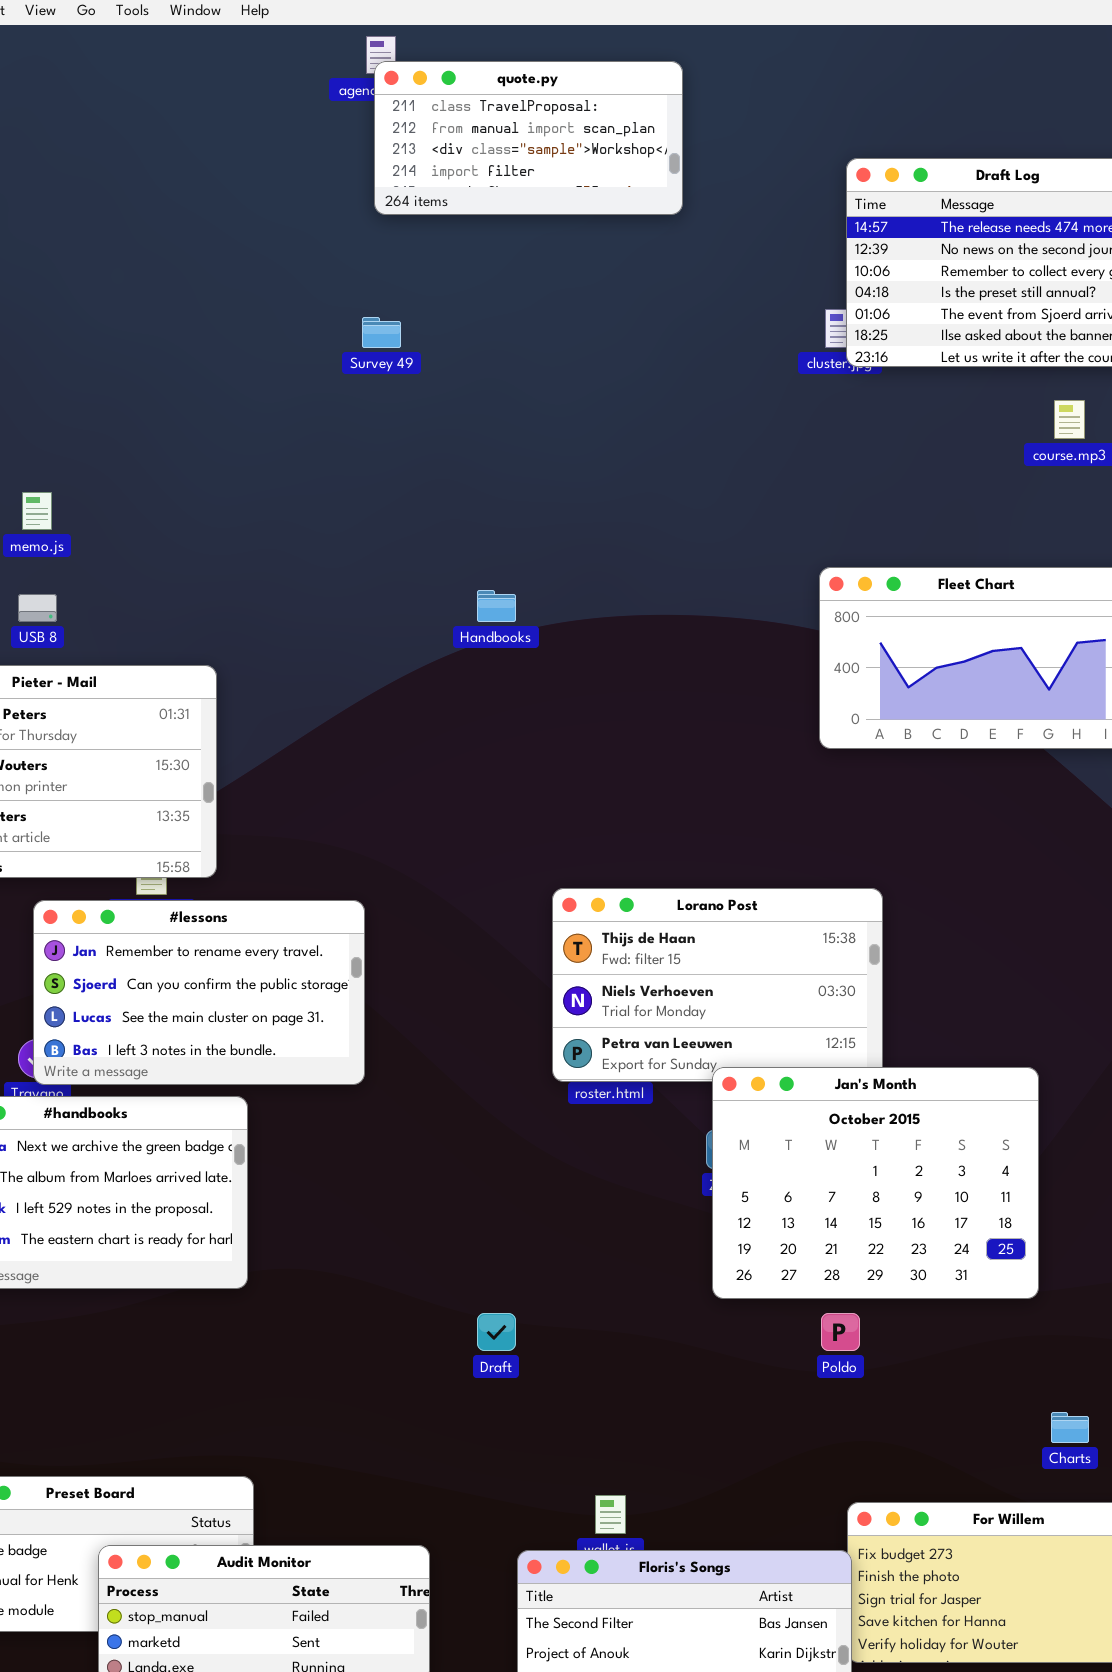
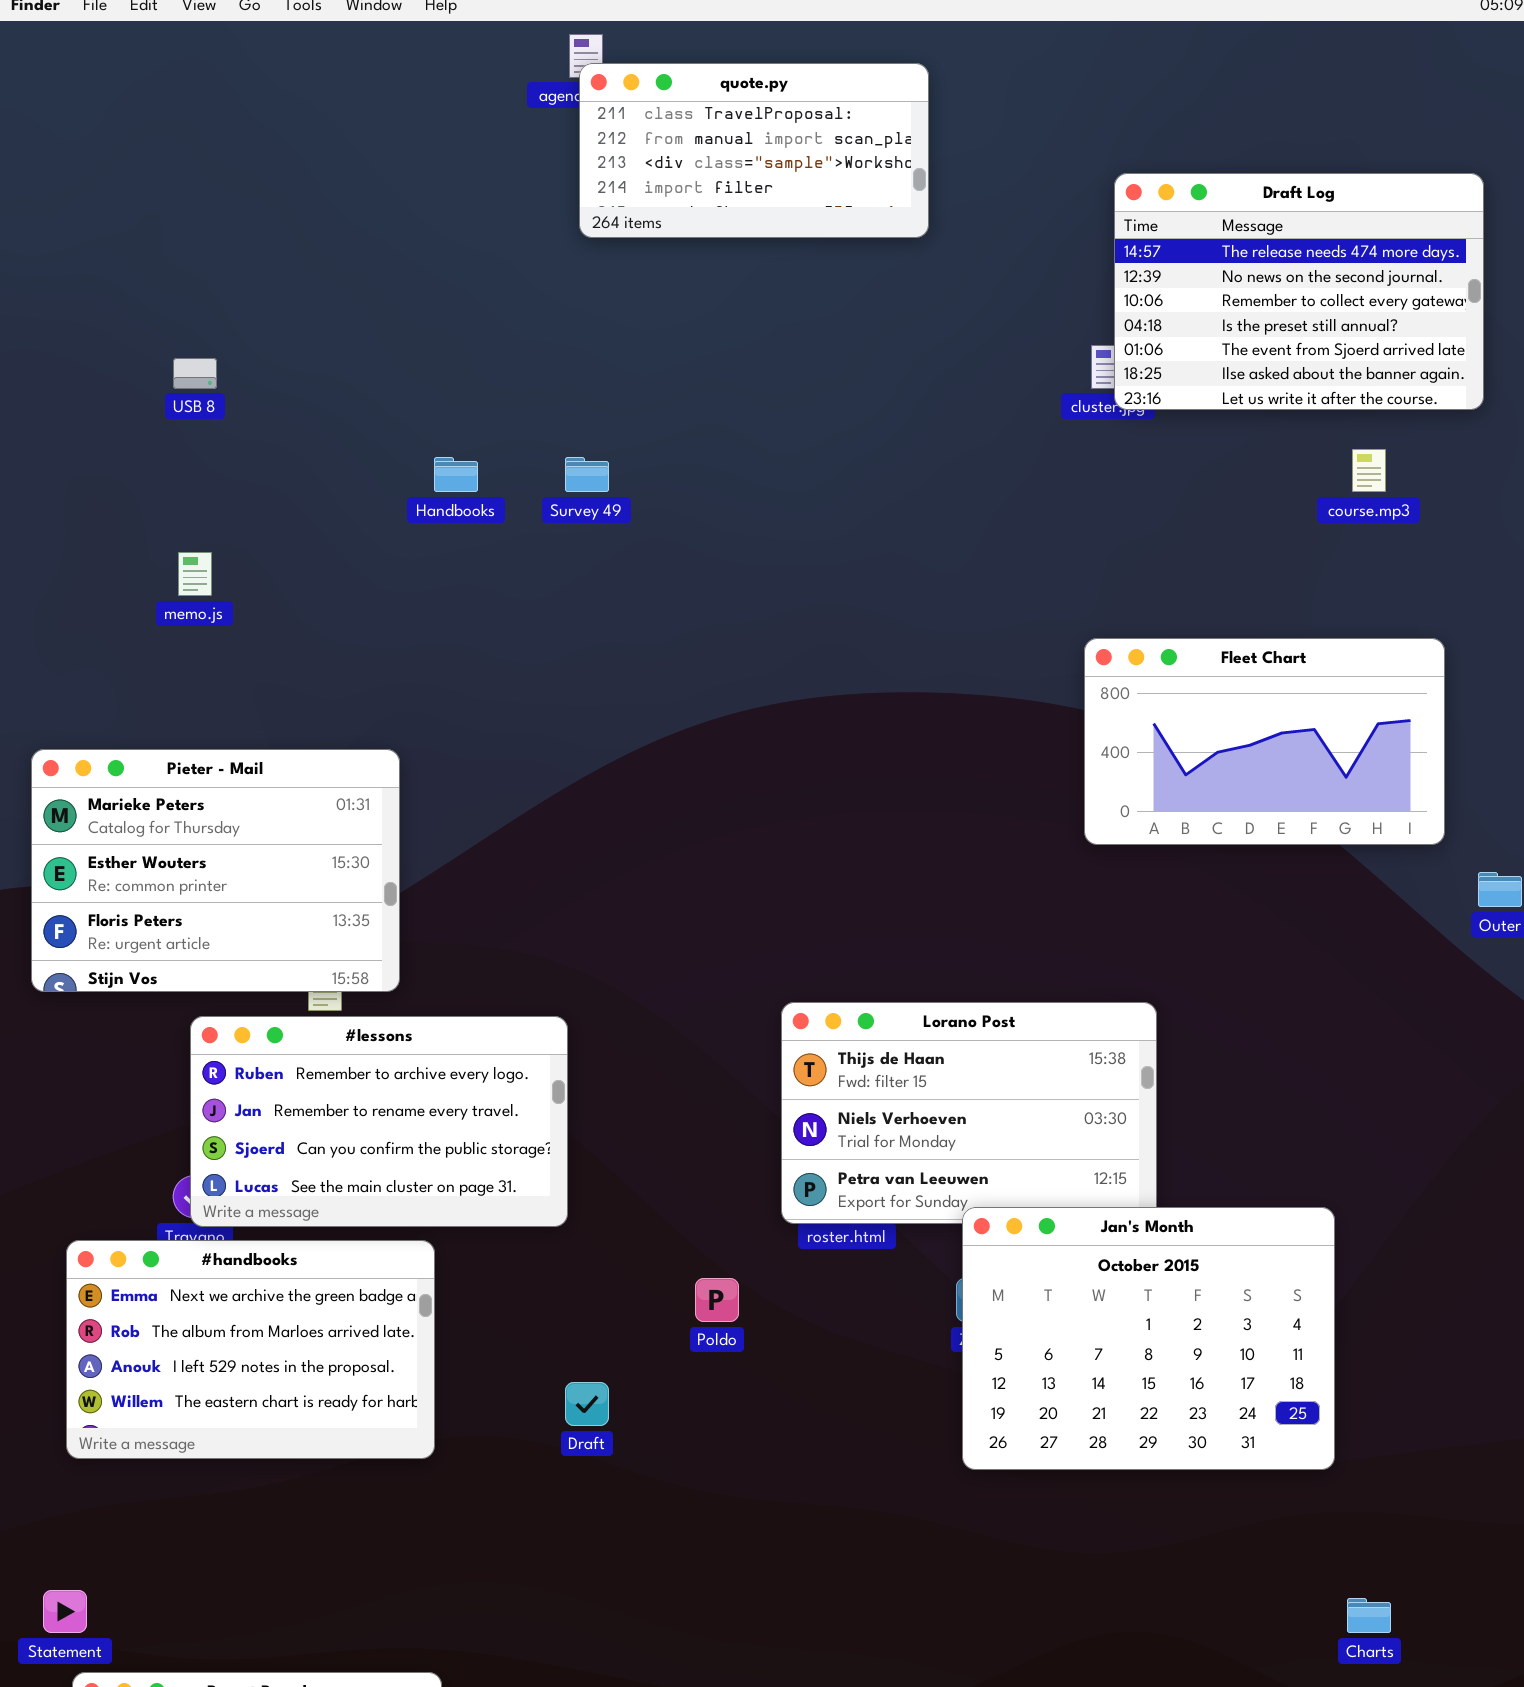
Survey 49: [362,317,401,348] -> [565,457,609,492], moved
Handbooks: [477,590,516,622] -> [434,457,478,492], moved
USB 8: [18,594,57,622] -> [173,358,217,389], moved
#lessons: [33,900,365,1085] -> [190,1016,568,1227], scrolled up 1 row
Draft: [477,1313,516,1351] -> [565,1382,609,1426], moved
Poldo: [821,1313,860,1351] -> [695,1278,739,1322], moved

